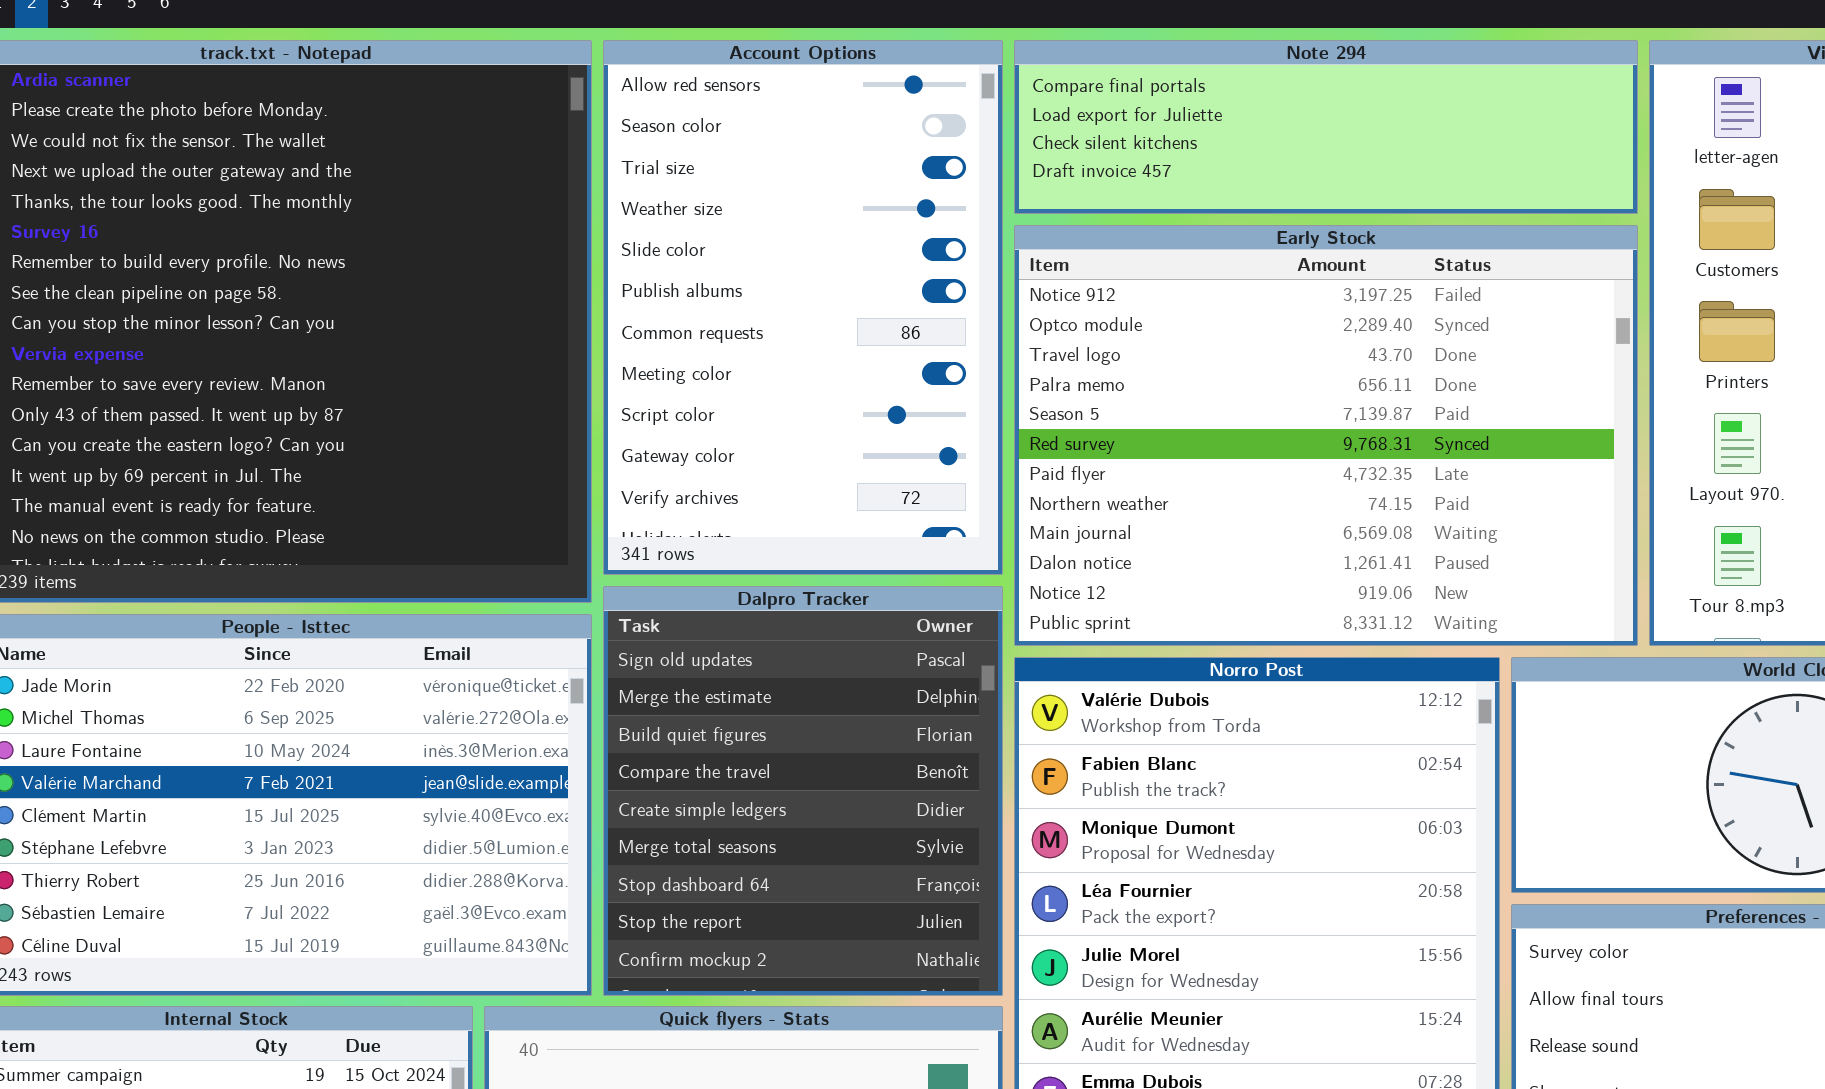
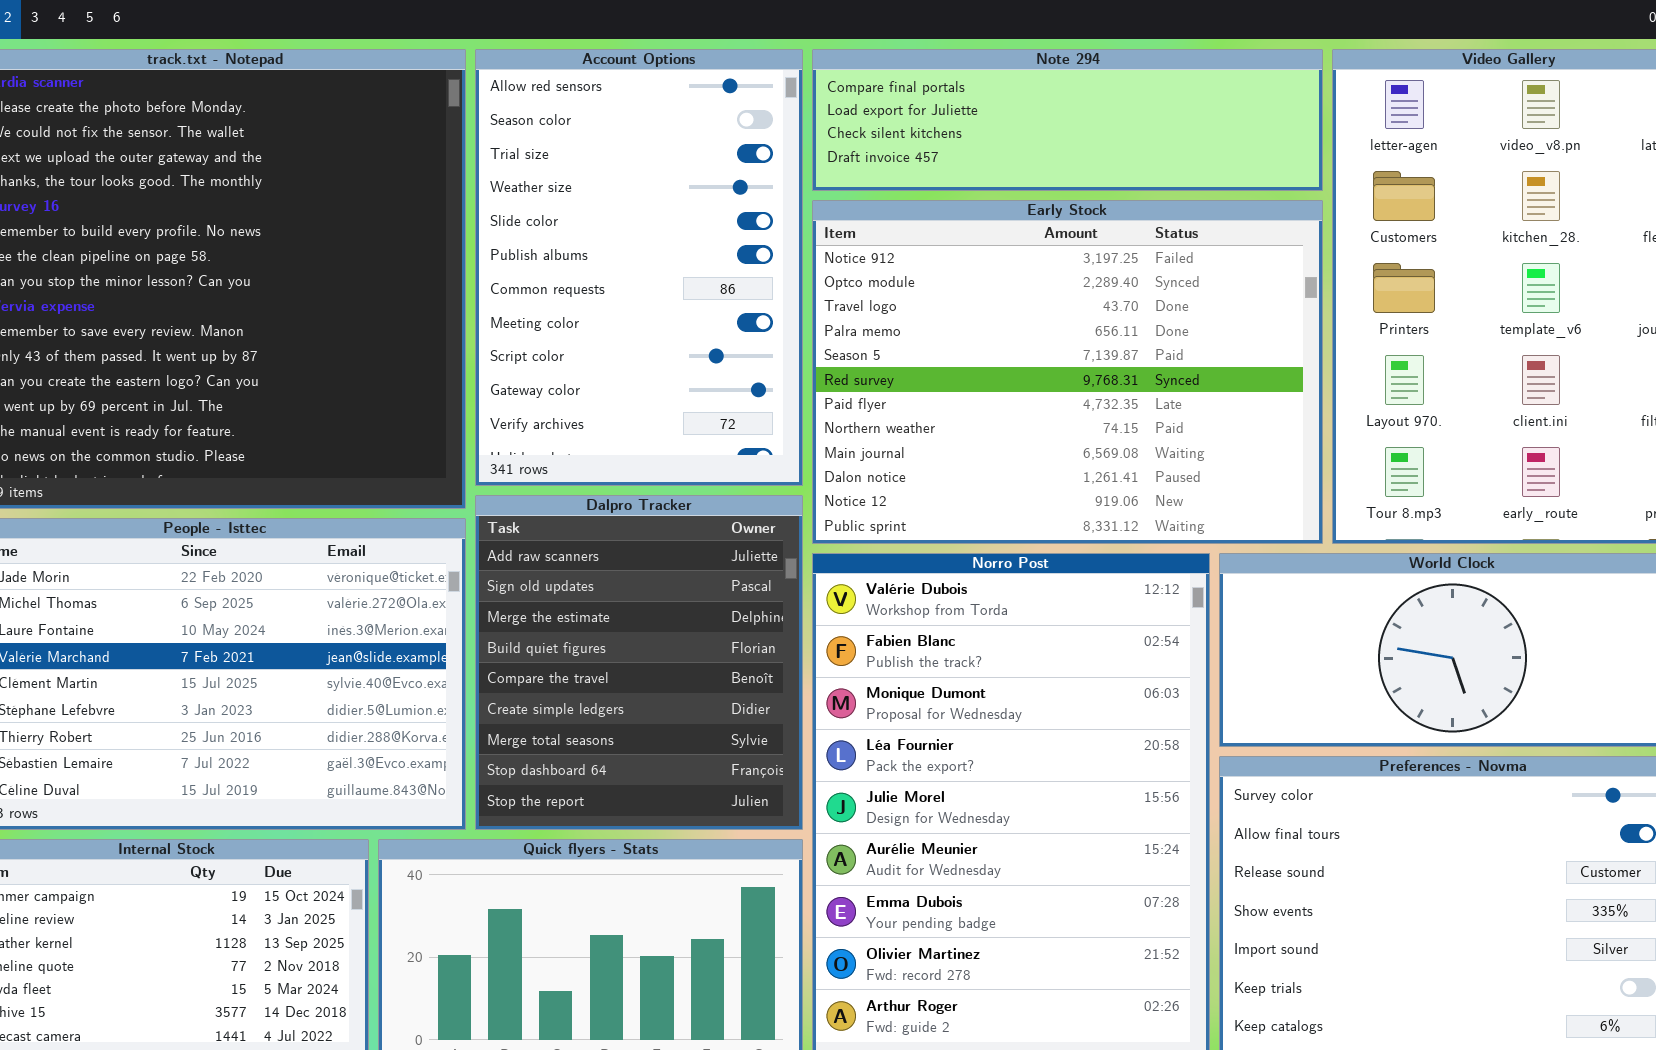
Dalpro Tracker: [603,586,1003,996] -> [475,495,803,830], scrolled up 1 row

